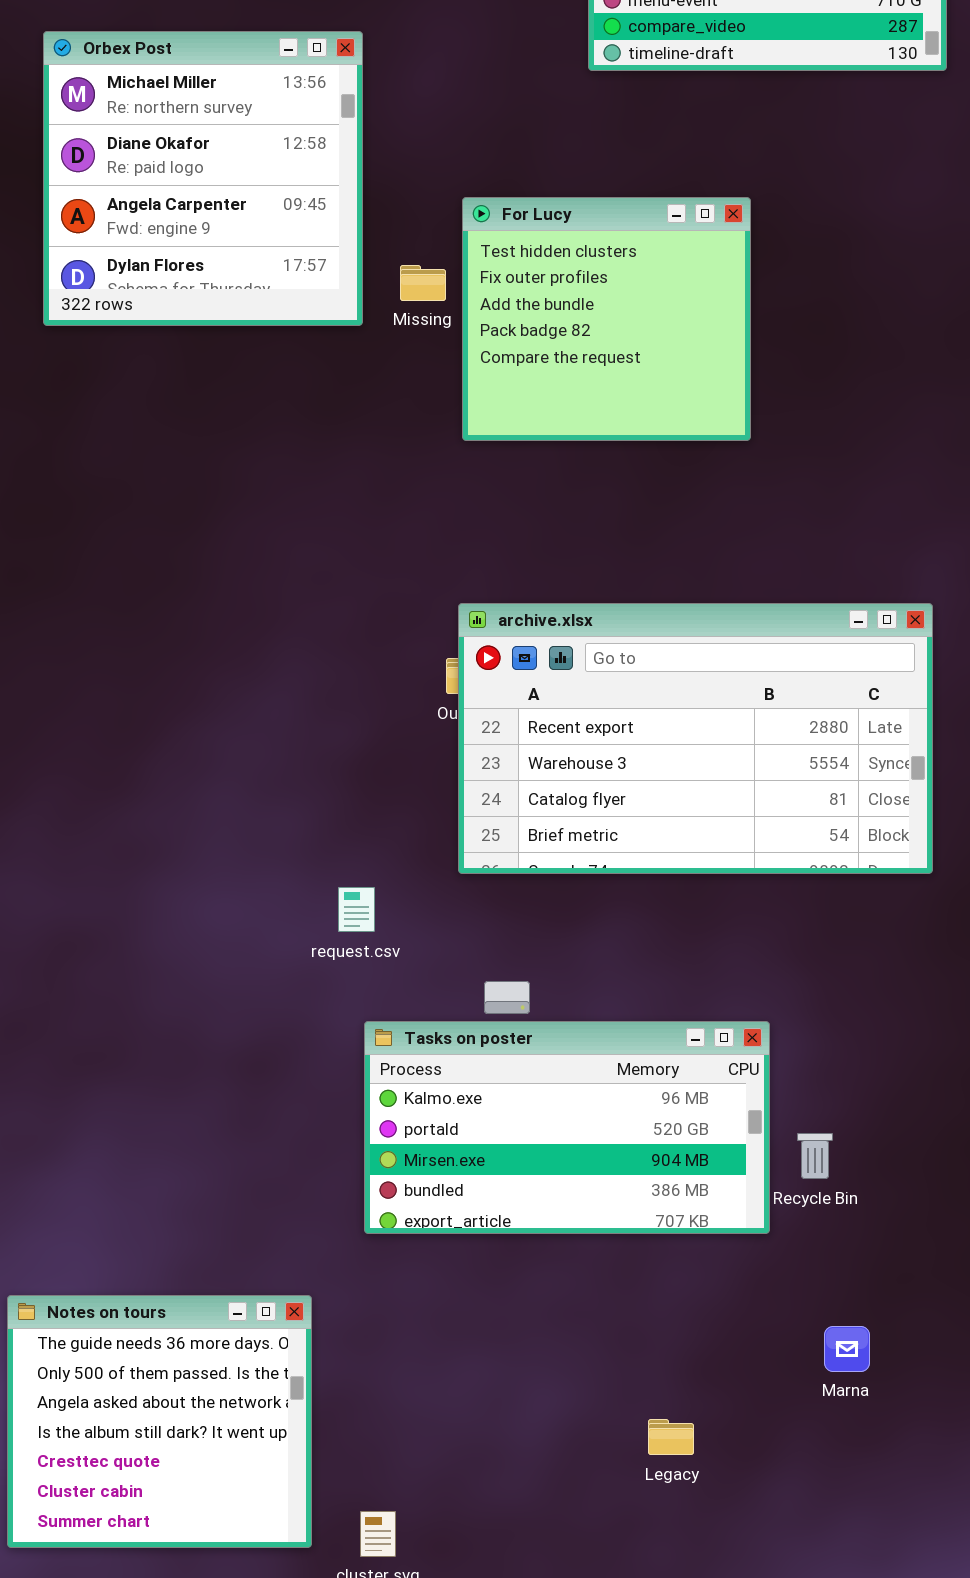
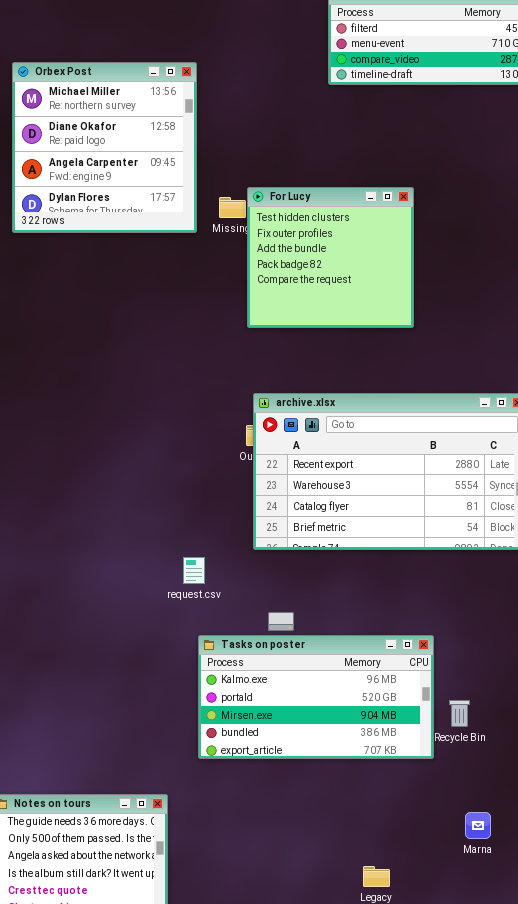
For Lucy: [462,197,751,441] -> [247,187,414,328], moved

